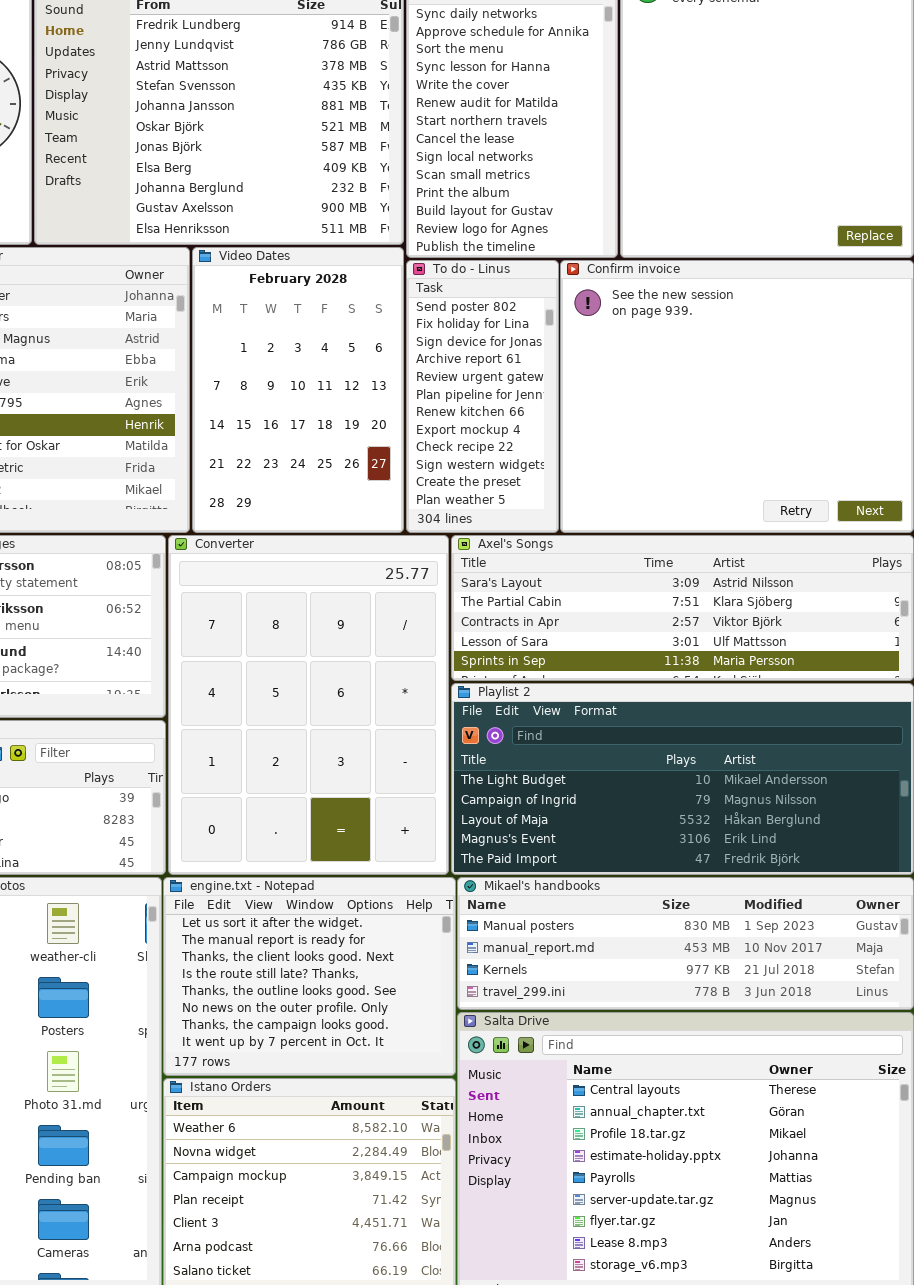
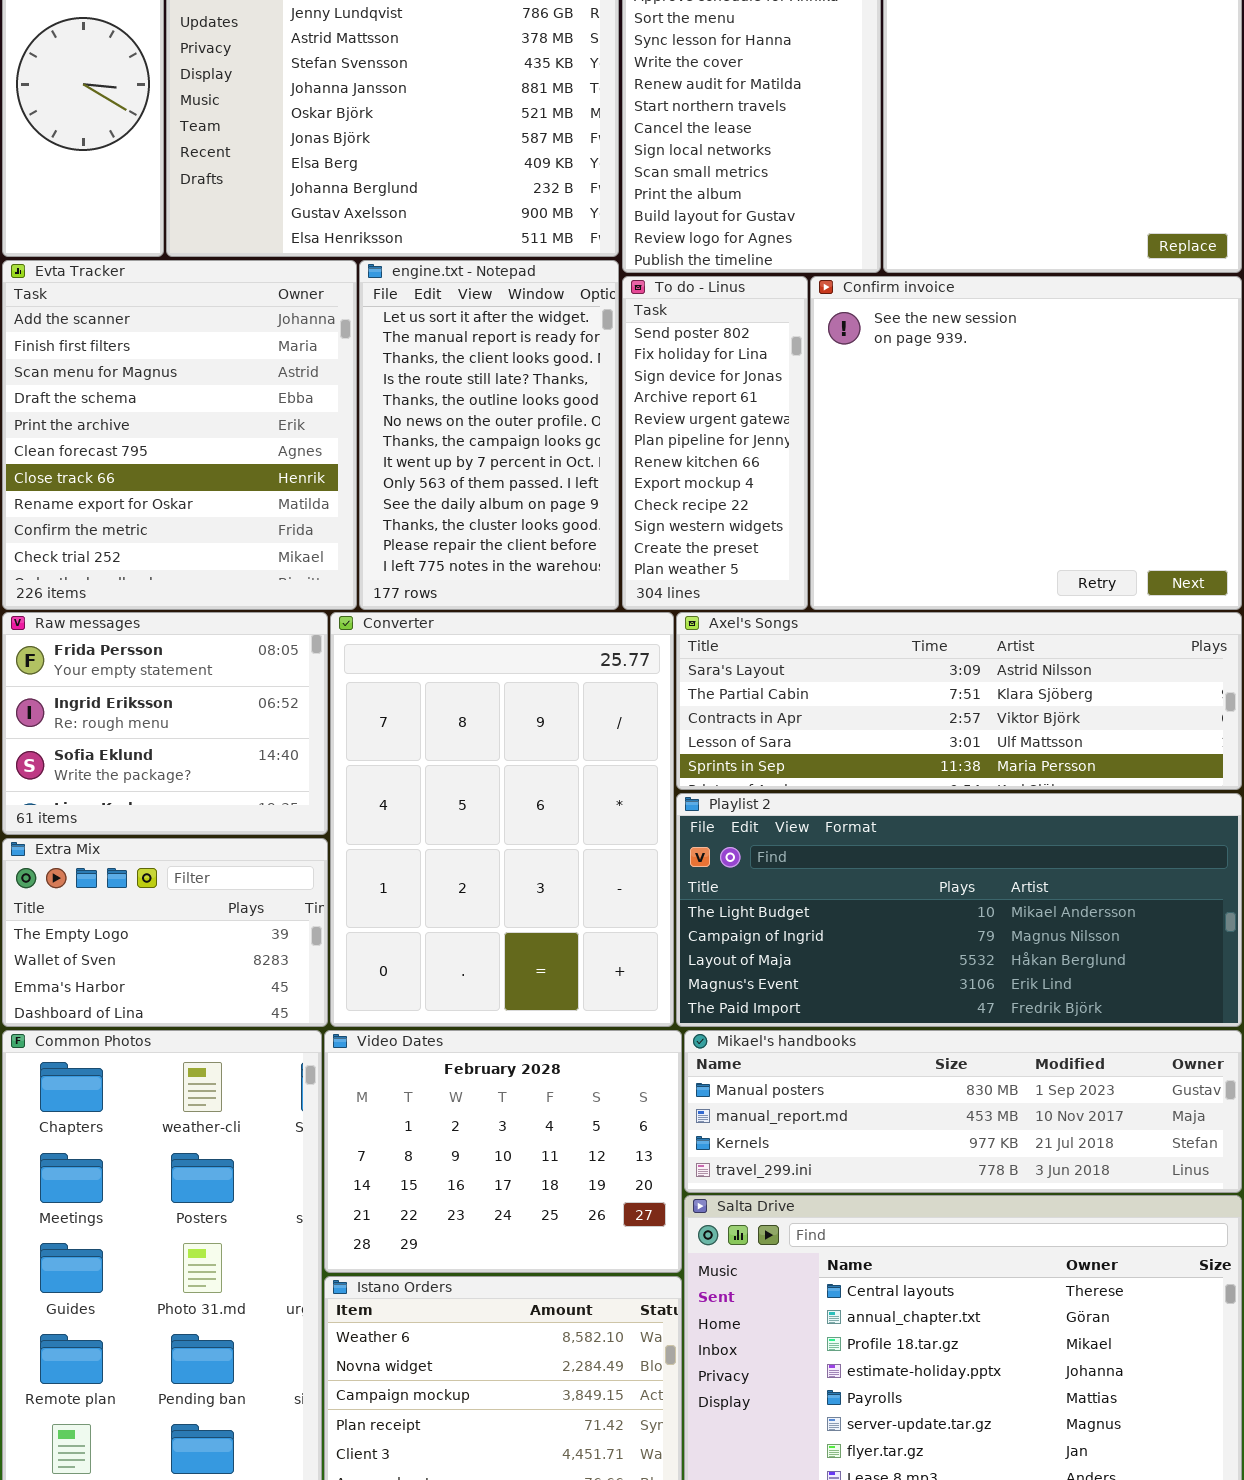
Video Dates: [192,247,404,533] -> [324,1030,682,1273], moved, resized
engine.txt - Notepad: [163,877,456,1076] -> [359,260,619,610], moved, resized

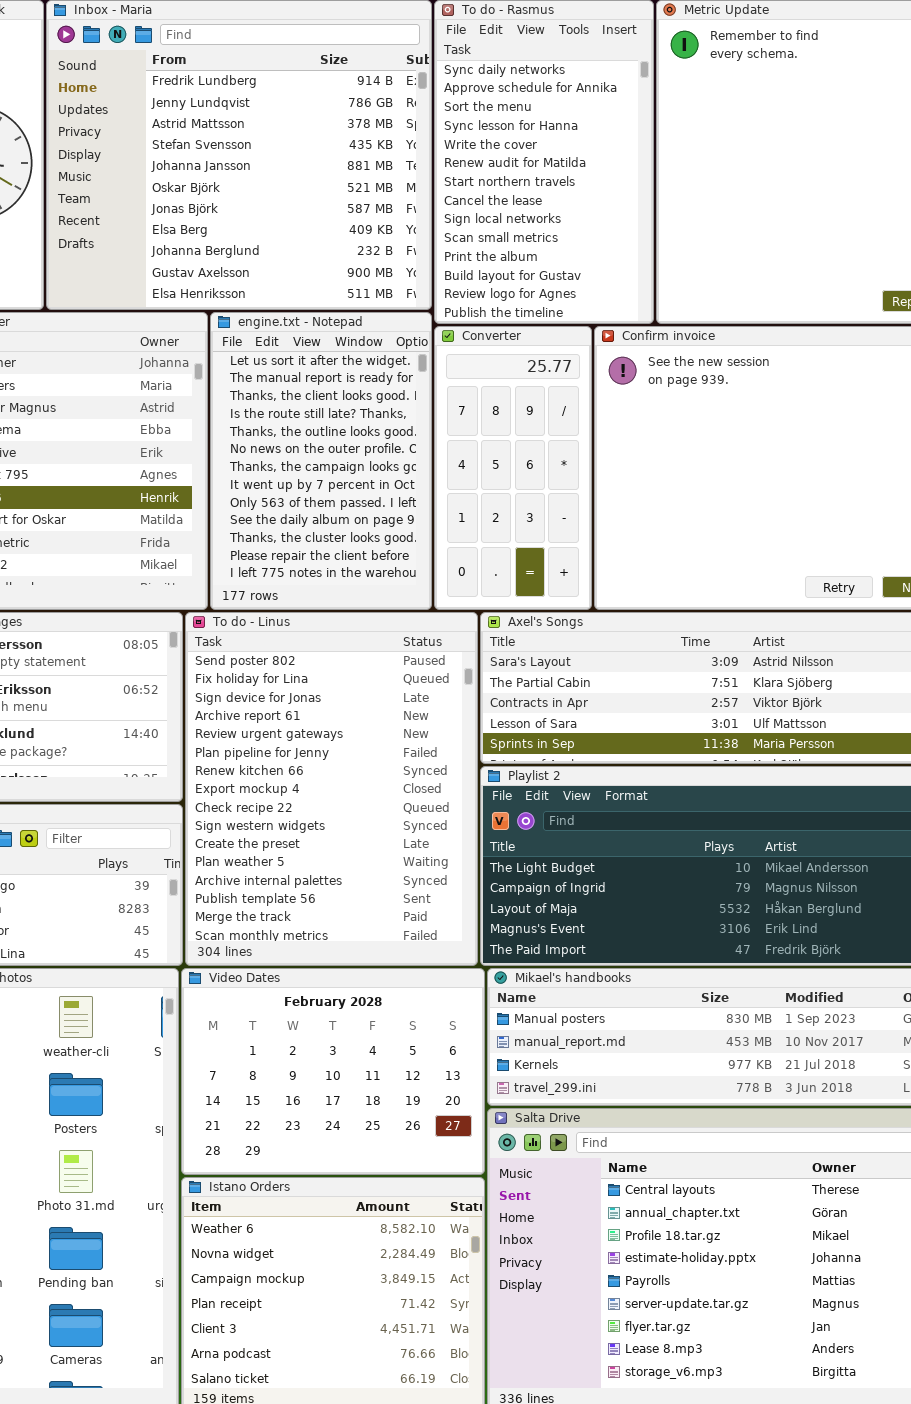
To do - Linus: [622,276,808,610] -> [185,612,478,966], moved, resized
Converter: [330,612,674,1027] -> [434,326,592,610], moved, resized

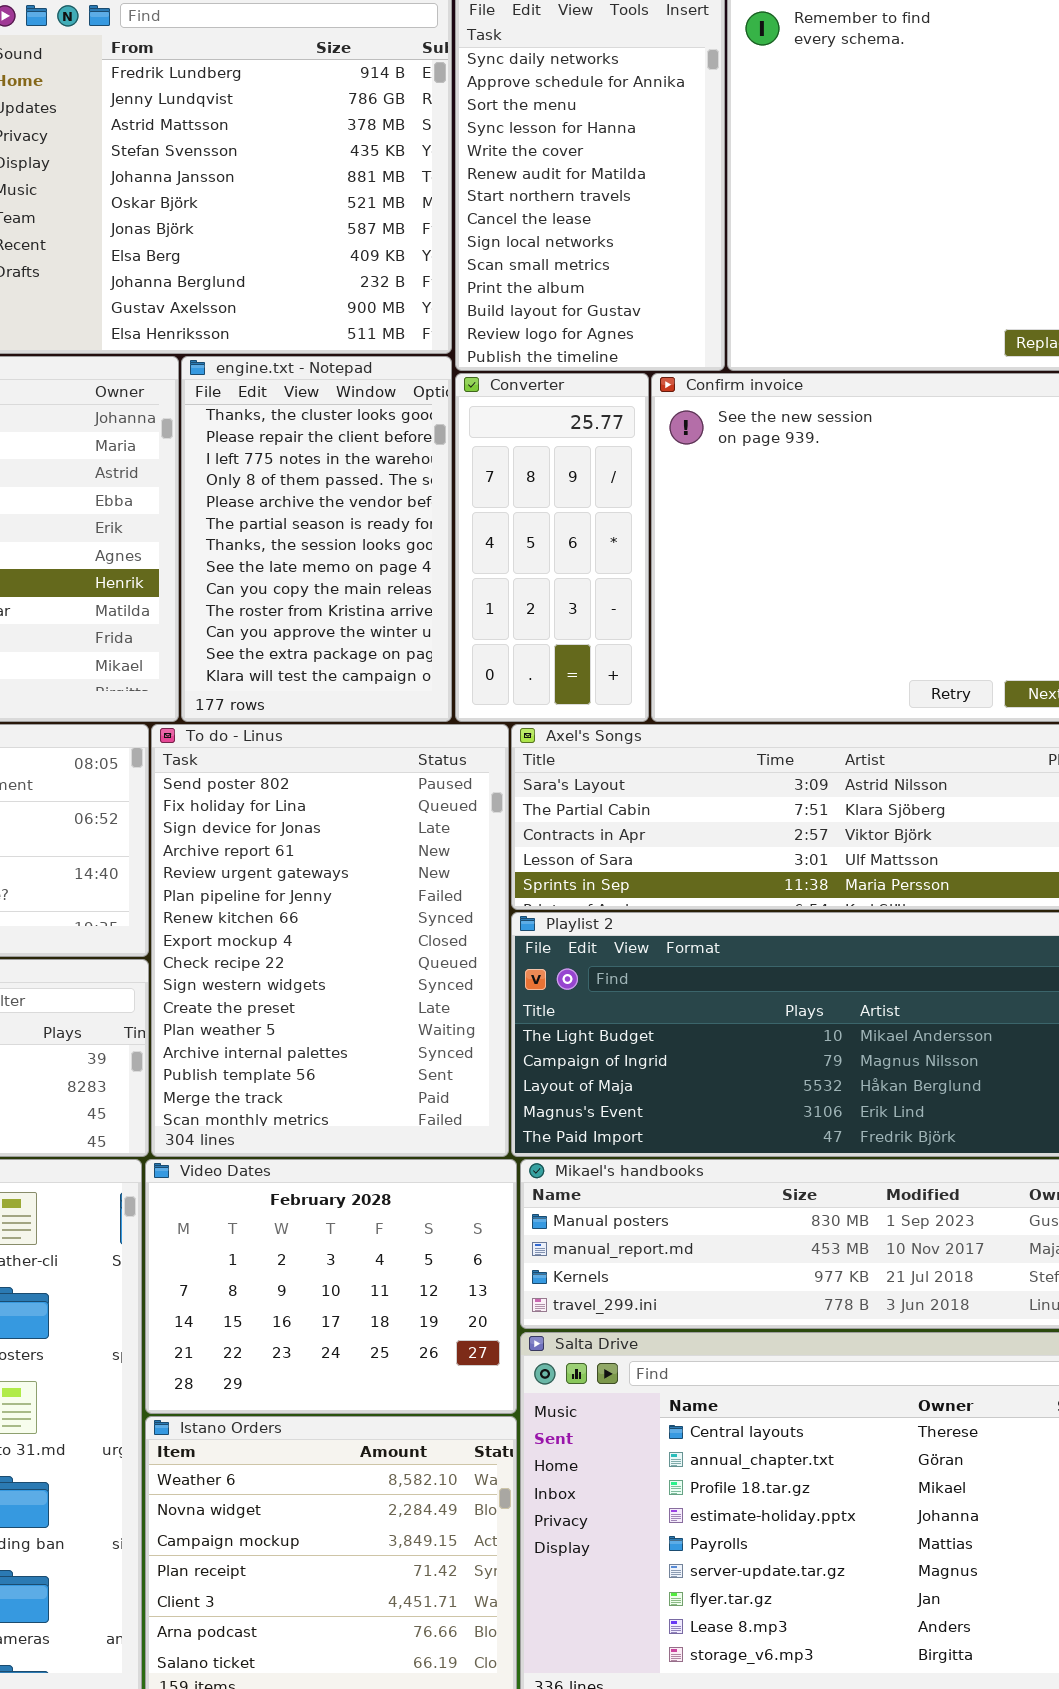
engine.txt - Notepad: [210,312,432,610] -> [181,356,452,722], scrolled down 10 rows

